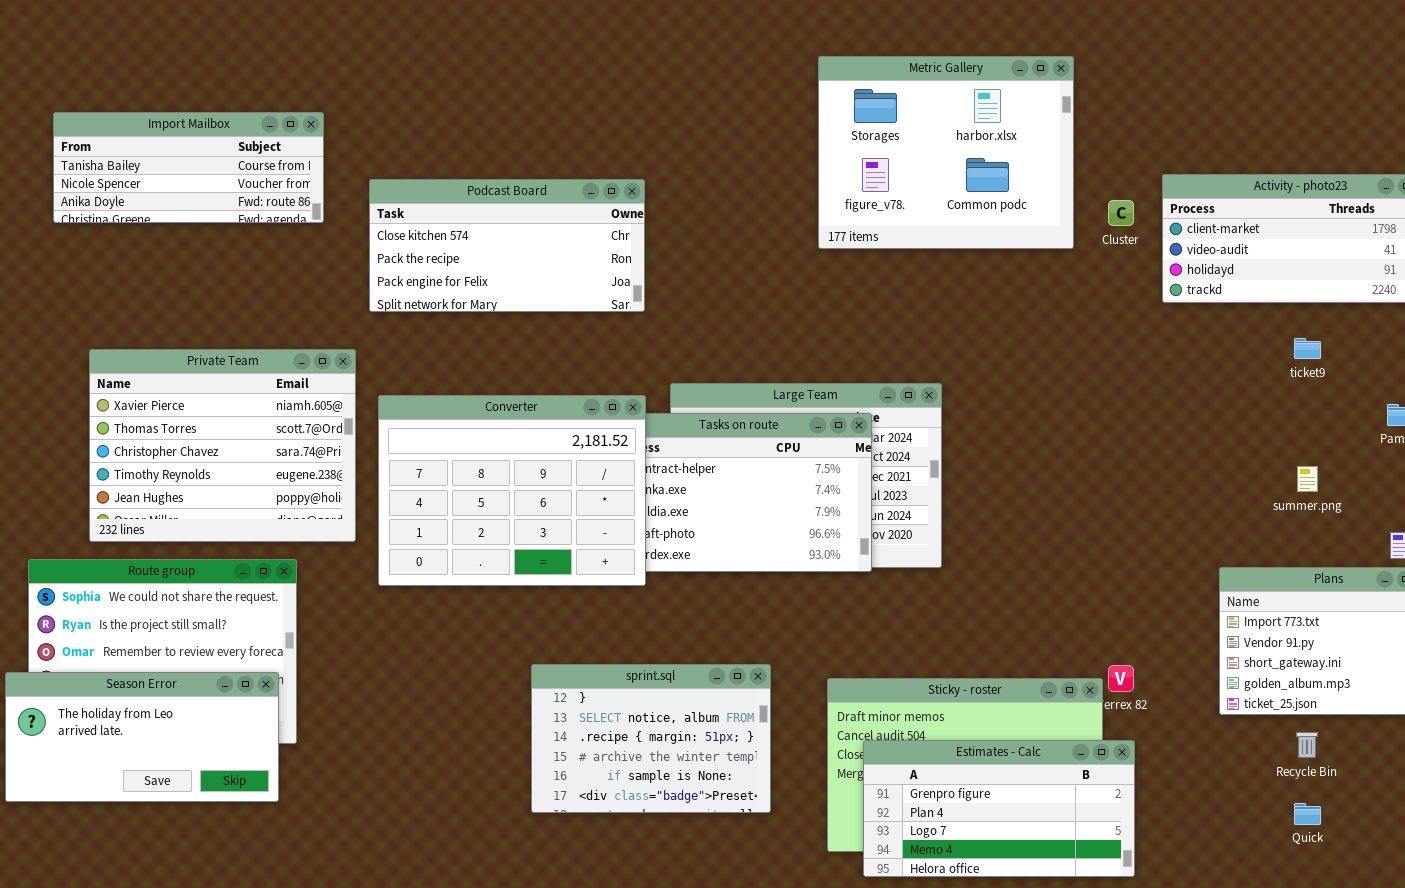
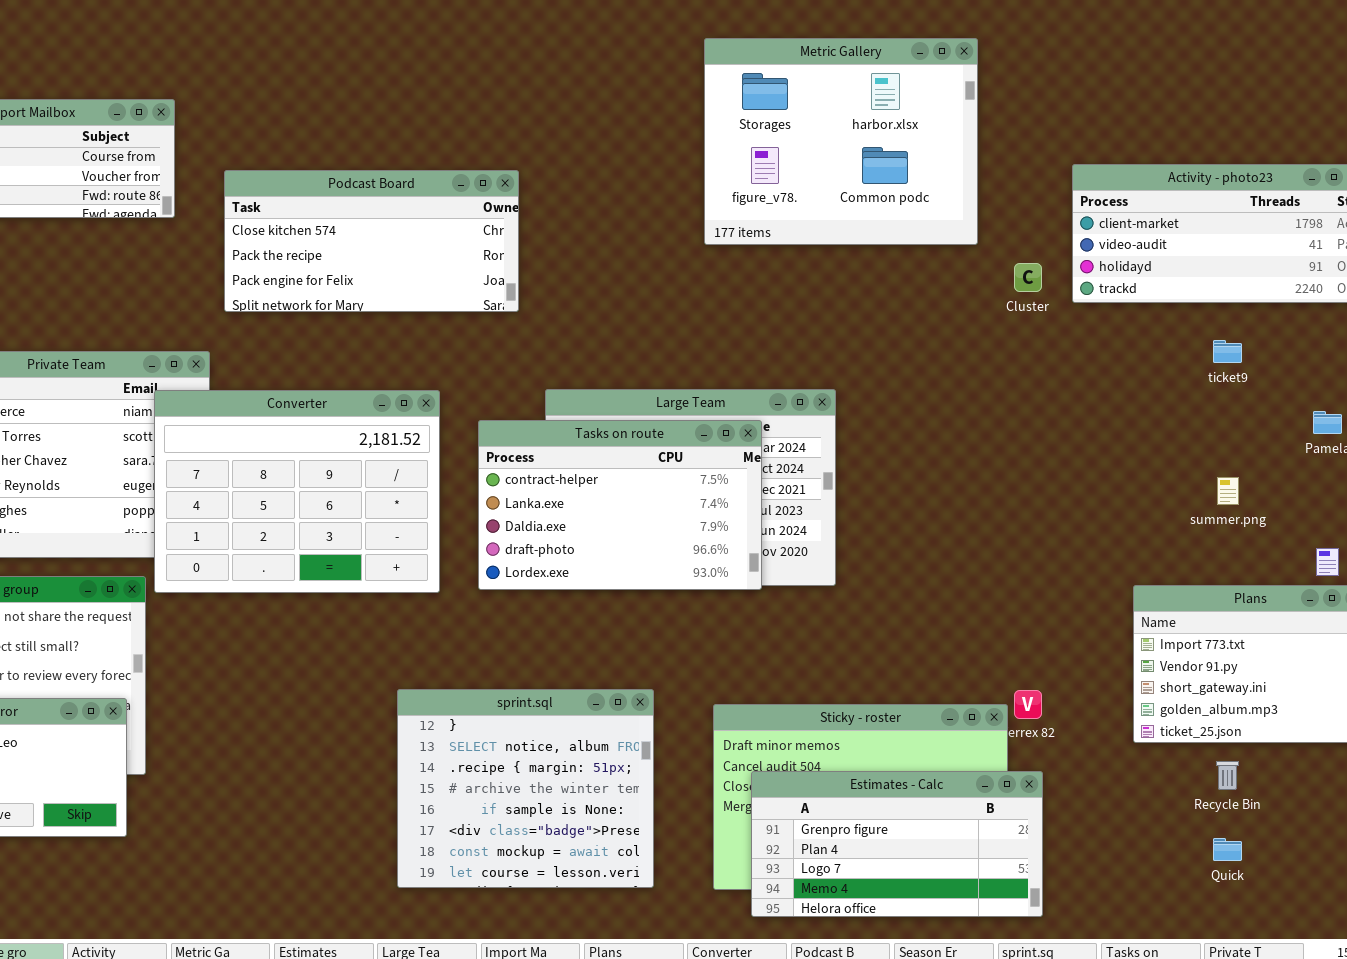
Cluster: [1108,200,1134,226] -> [1014,263,1042,292], moved
Converter: [378,395,646,586] -> [154,390,440,593], moved
sprint.sql: [531,664,771,813] -> [397,689,654,888], resized

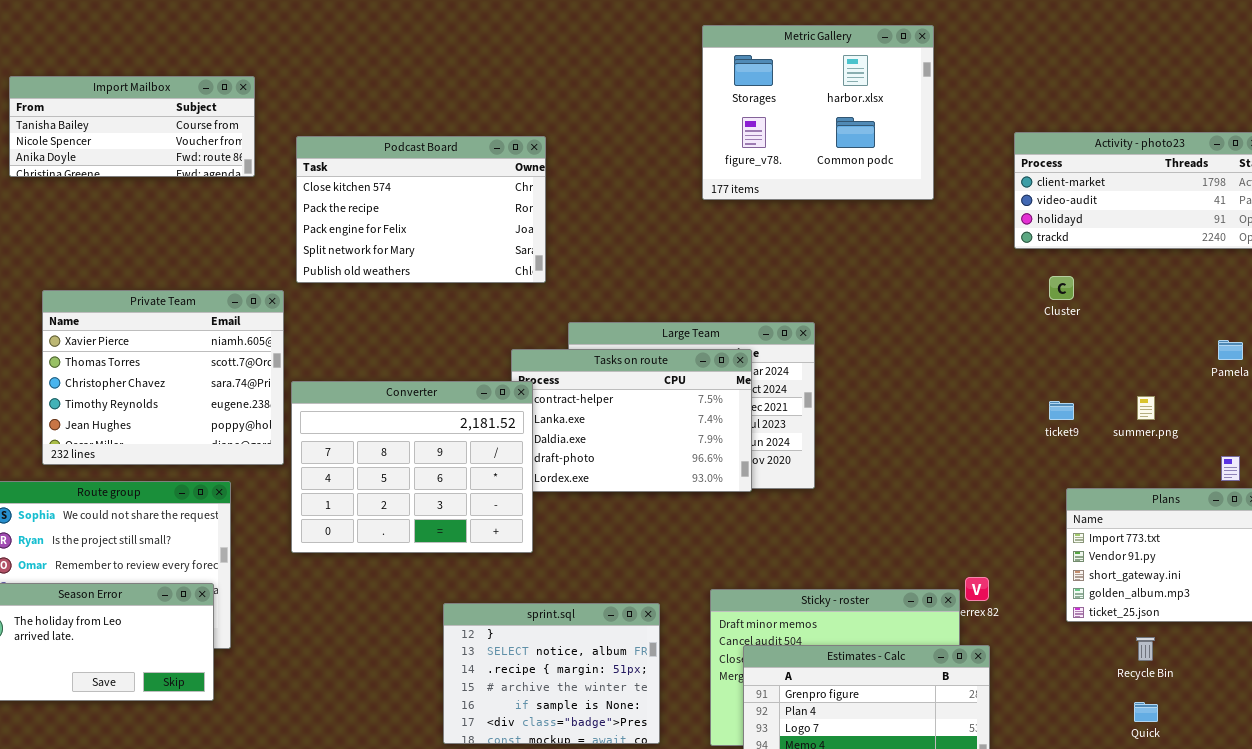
Podcast Board: [224,170,519,312] -> [296,136,546,283], resized
Cluster: [1014,263,1042,292] -> [1049,276,1074,300], moved
ticket9: [1213,340,1242,363] -> [1049,401,1074,420], moved
Converter: [154,390,440,593] -> [291,381,533,553], moved
sprint.sql: [397,689,654,888] -> [443,603,660,744], resized

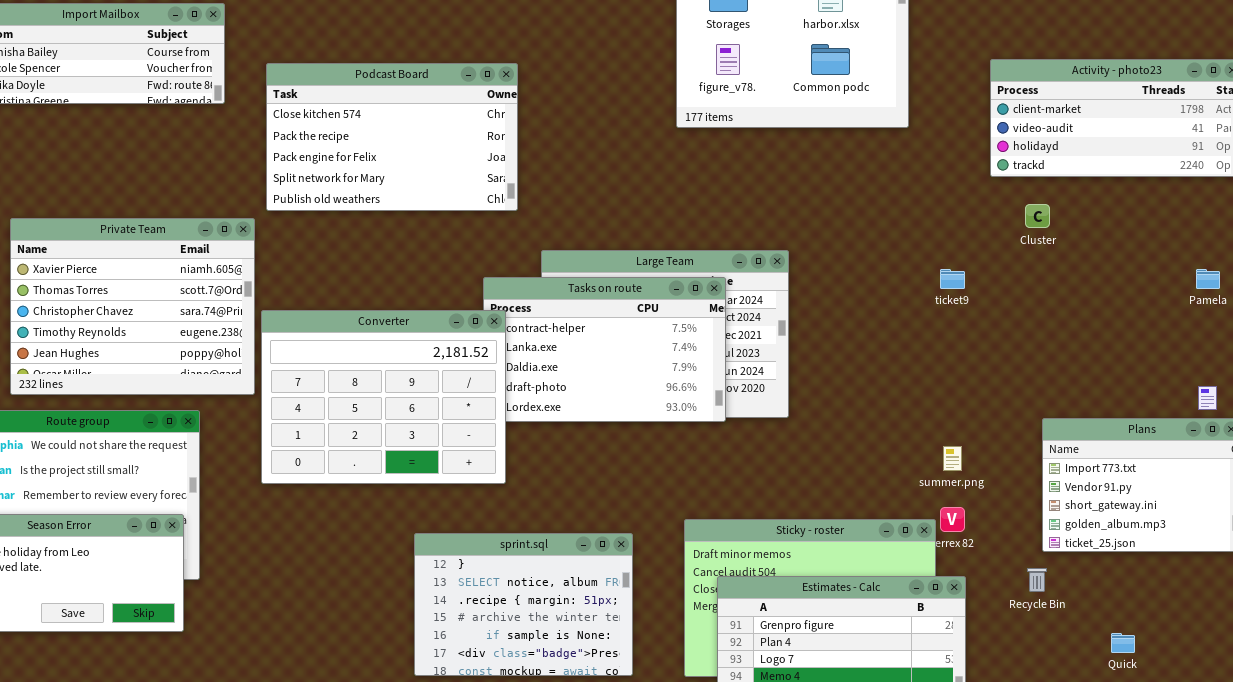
summer.png: [1137,396,1155,420] -> [943,446,962,471], moved
ticket9: [1049,401,1074,420] -> [940,269,965,289], moved
Recycle Bin: [1136,637,1155,661] -> [1027,568,1047,592], moved

